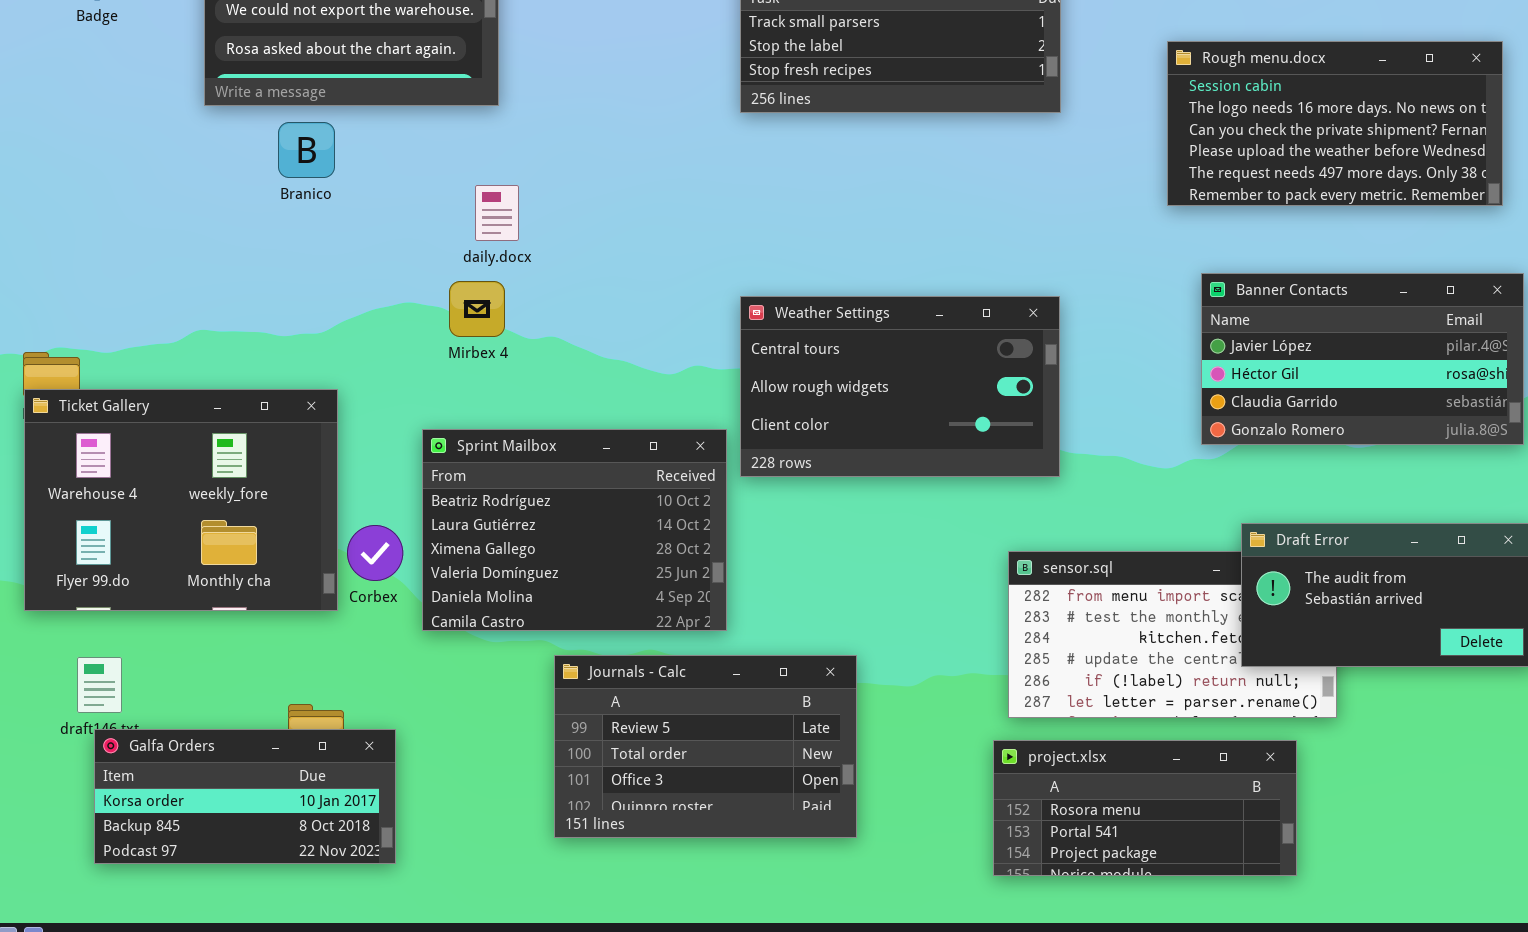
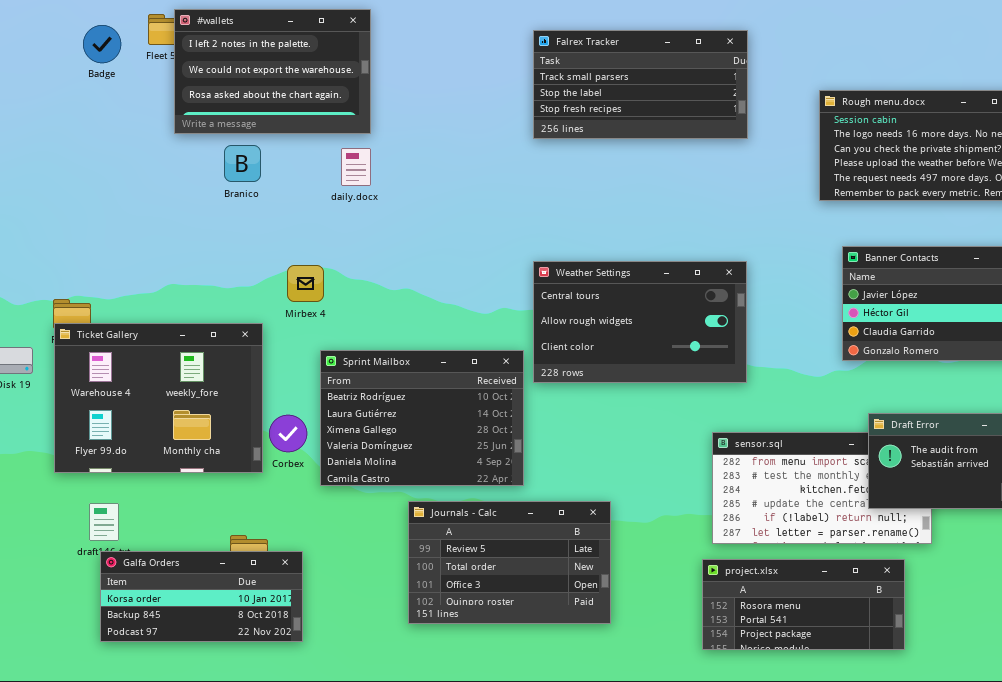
daily.docx: [475,185,519,241] -> [341,148,371,186], moved
Mirbex 4: [449,281,505,337] -> [287,265,324,302], moved

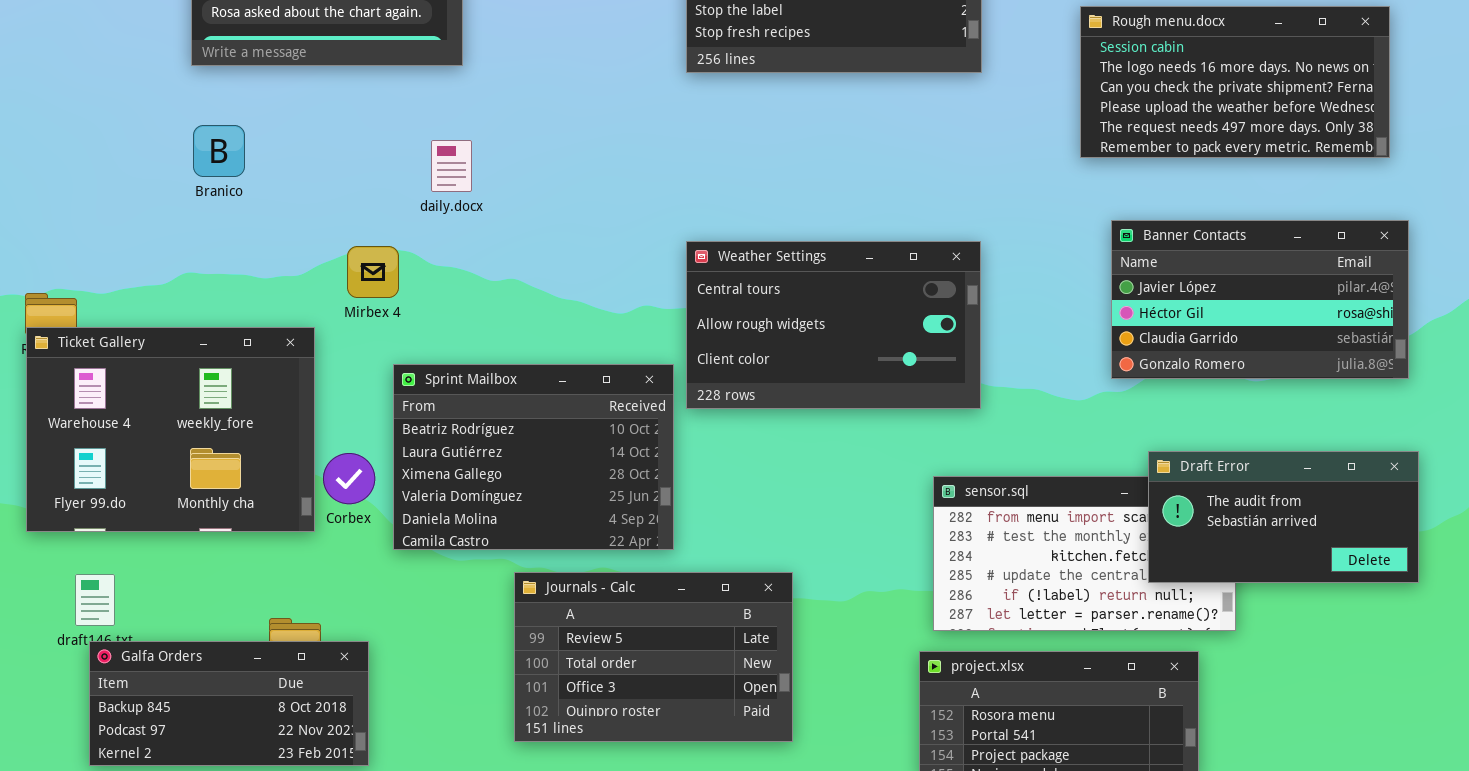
Branico: [224,145,261,182] -> [193,125,245,177], moved
daily.docx: [341,148,371,186] -> [431,140,472,192], moved
Galfa Orders: [100,551,303,642] -> [89,641,369,766], scrolled down 1 row

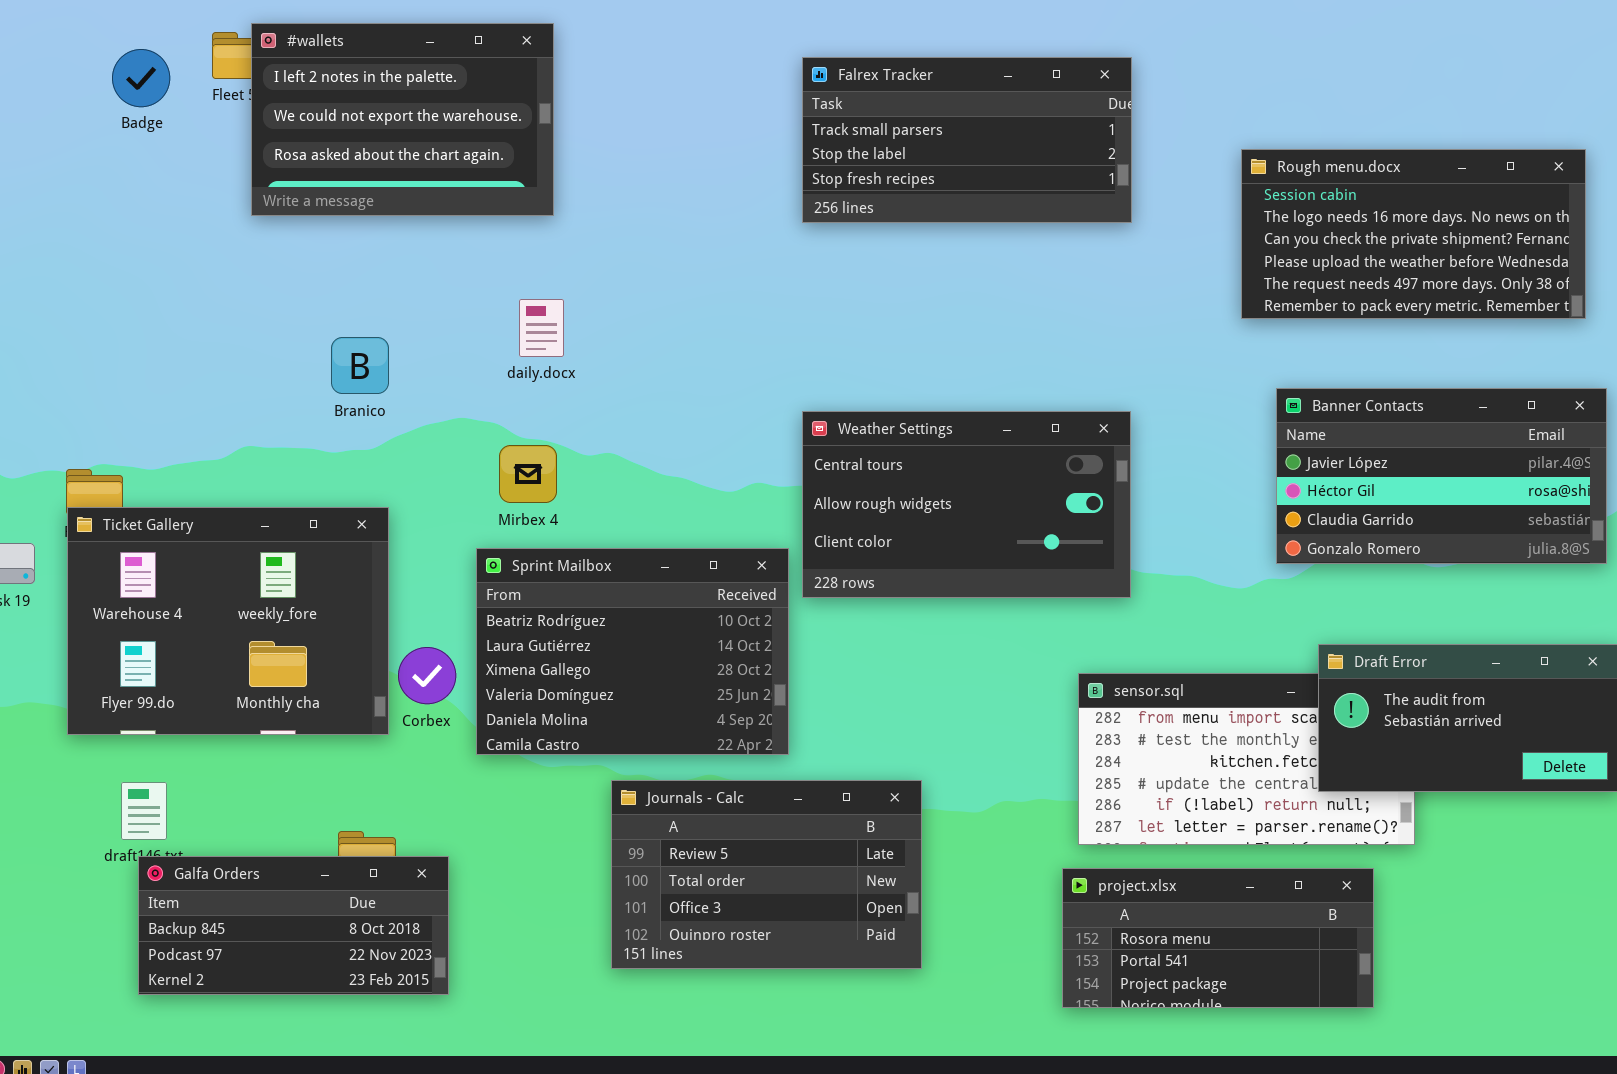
Branico: [193,125,245,177] -> [331,337,389,394], moved
Mirbex 4: [347,246,399,298] -> [499,445,557,503], moved

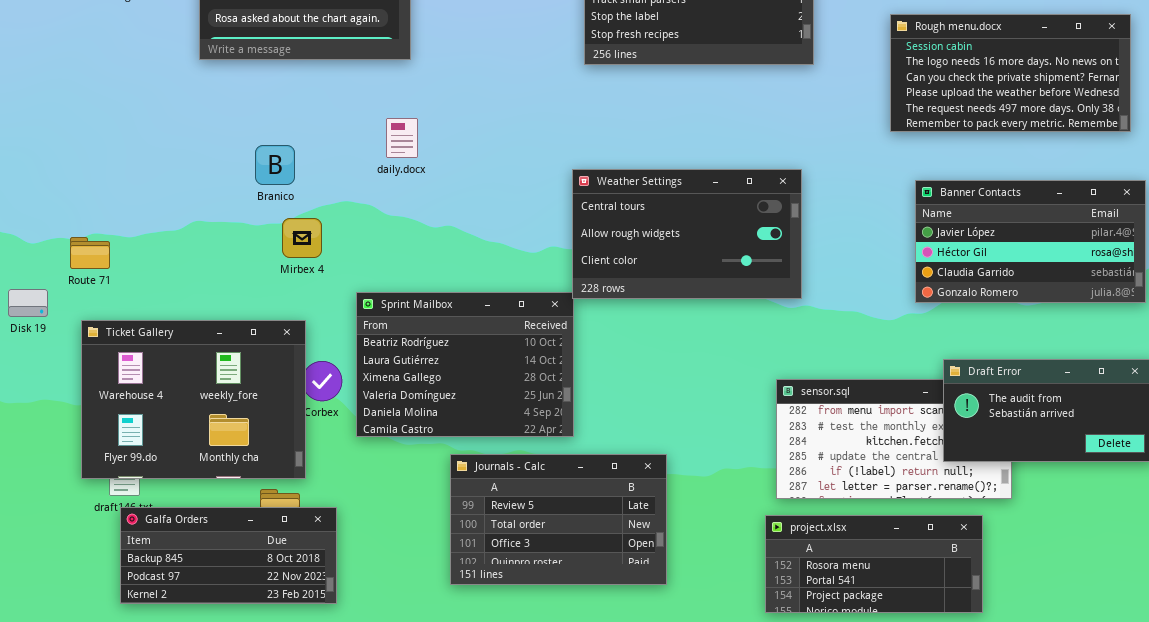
Weather Settings: [802,411,1131,598] -> [572,169,802,299], moved
Mirbex 4: [499,445,557,503] -> [282,218,322,258], moved
Ticket Gallery: [67,507,389,735] -> [81,320,306,479], moved

